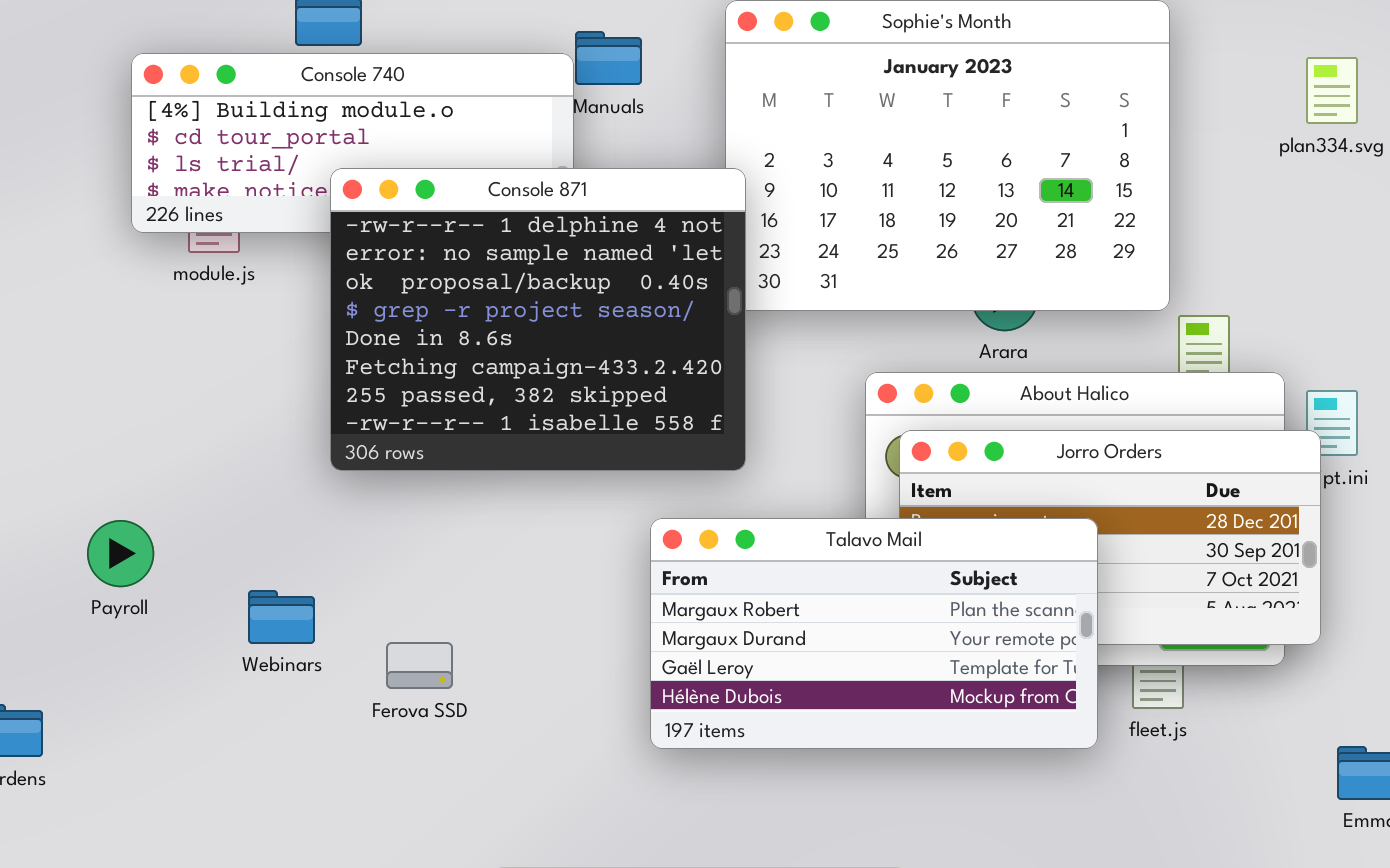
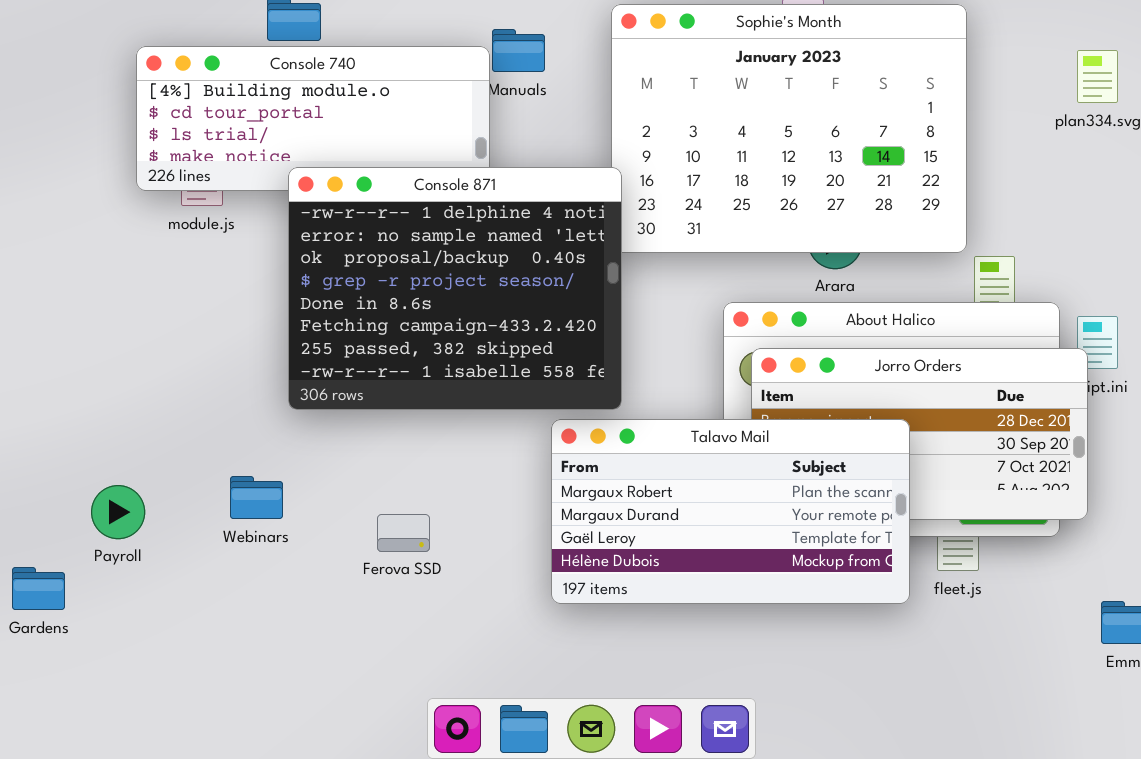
Console 871: [330,168,746,471] -> [288,167,622,410], moved
Payroll: [87,520,154,587] -> [91,485,145,539], moved
Ferova SSD: [386,642,453,689] -> [377,514,430,552], moved

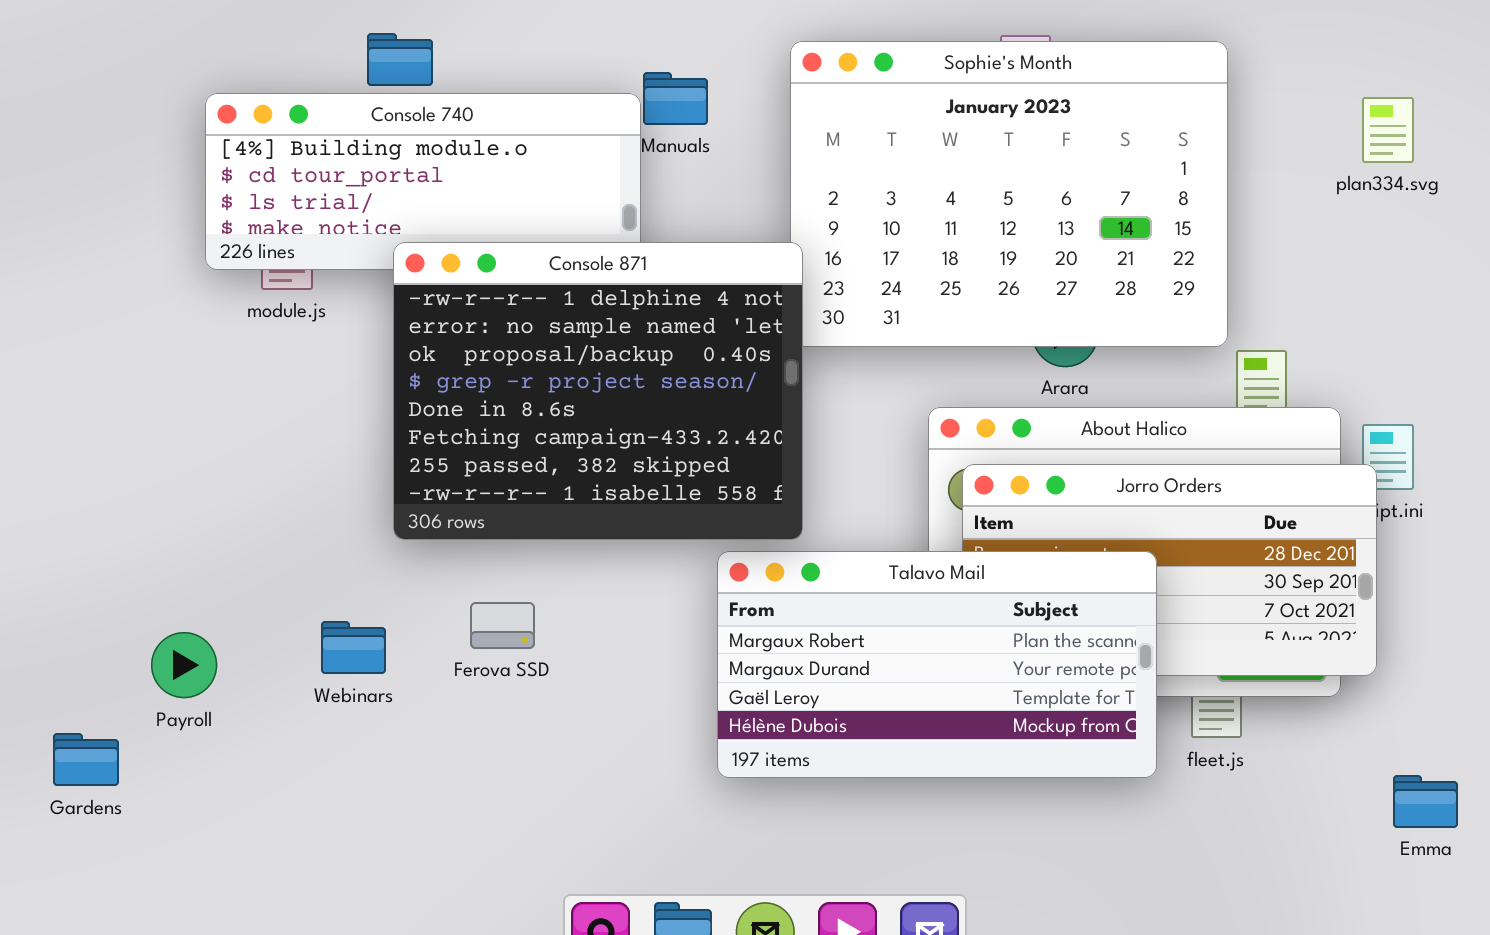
Ferova SSD: [377,514,430,552] -> [470,602,535,649], moved

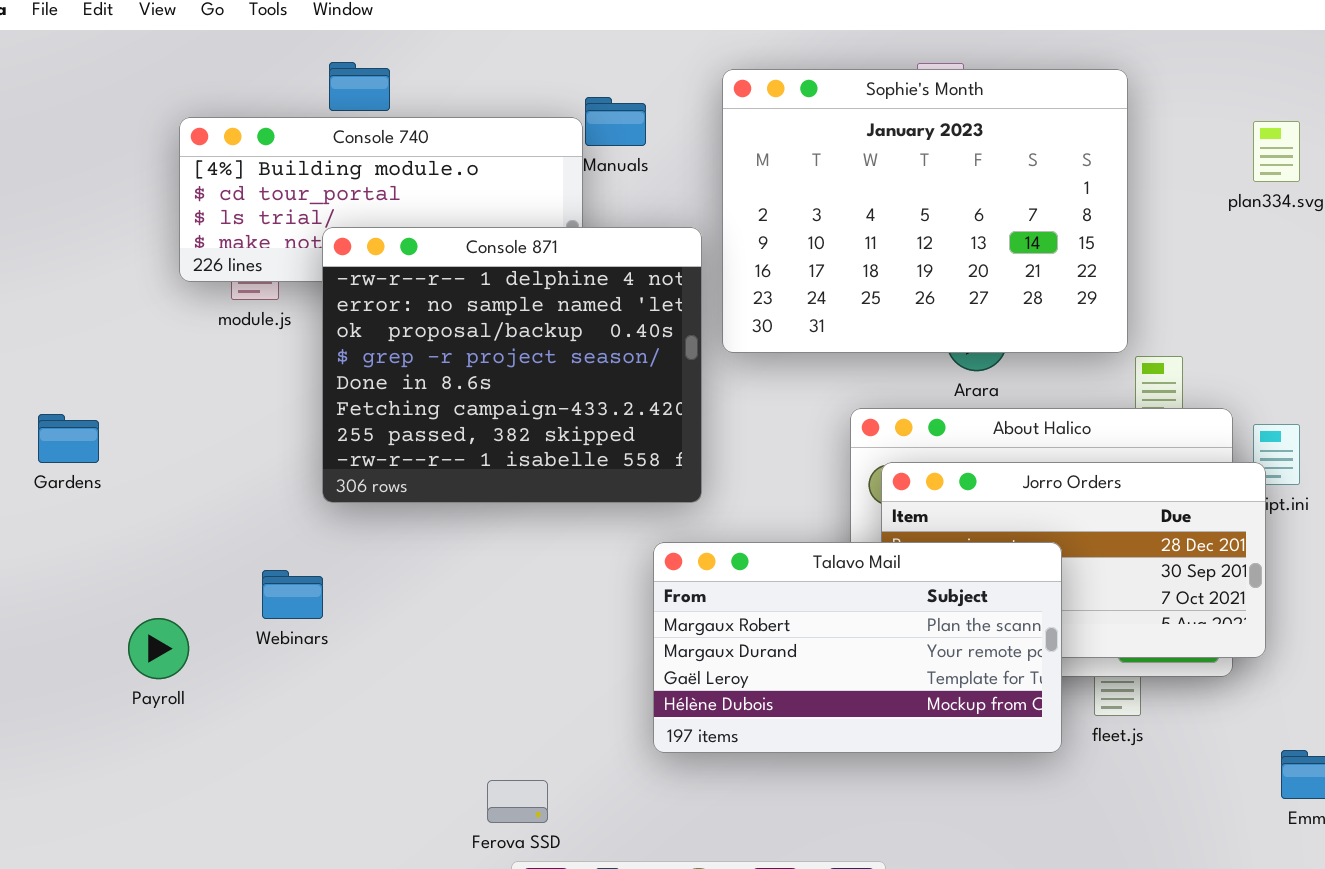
Console 871: [393,242,803,540] -> [322,227,702,503], moved
Ferova SSD: [470,602,535,649] -> [487,780,548,823], moved
Webinars: [321,621,386,674] -> [262,570,323,619], moved
Gardens: [53,733,119,786] -> [38,414,99,463], moved

